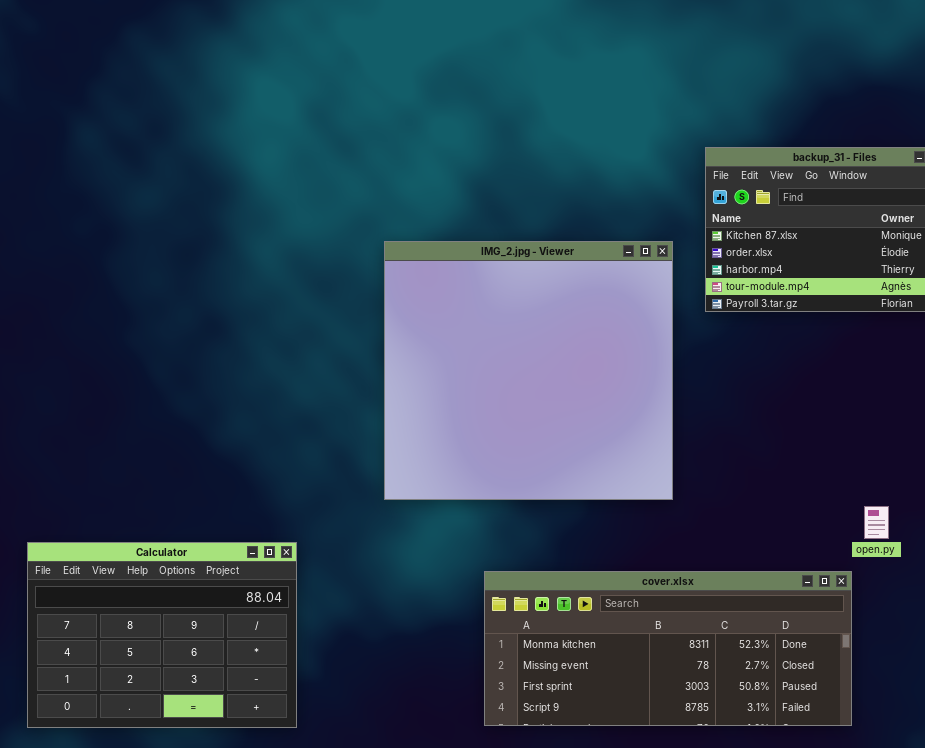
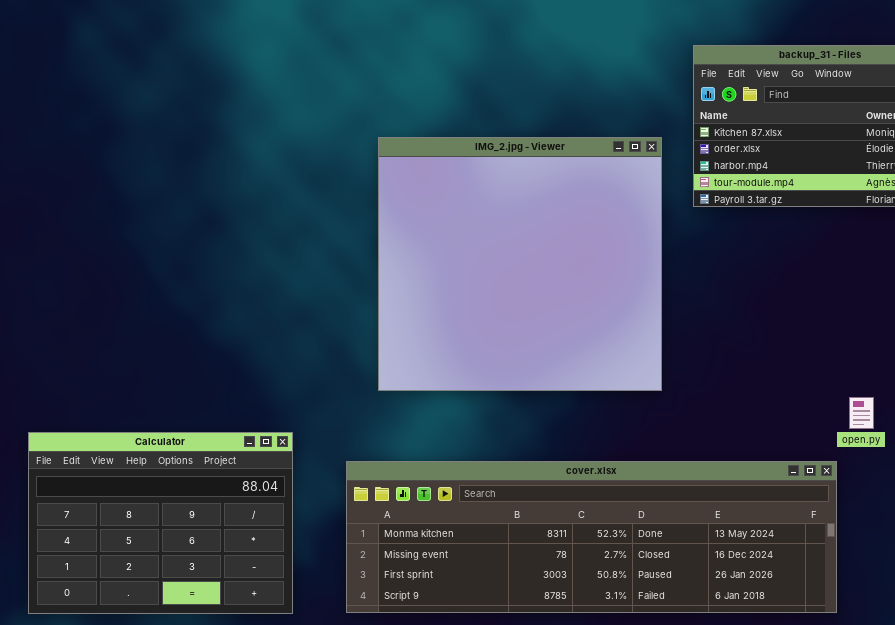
cover.xlsx: [484,571,852,726] -> [346,461,837,613], resized

